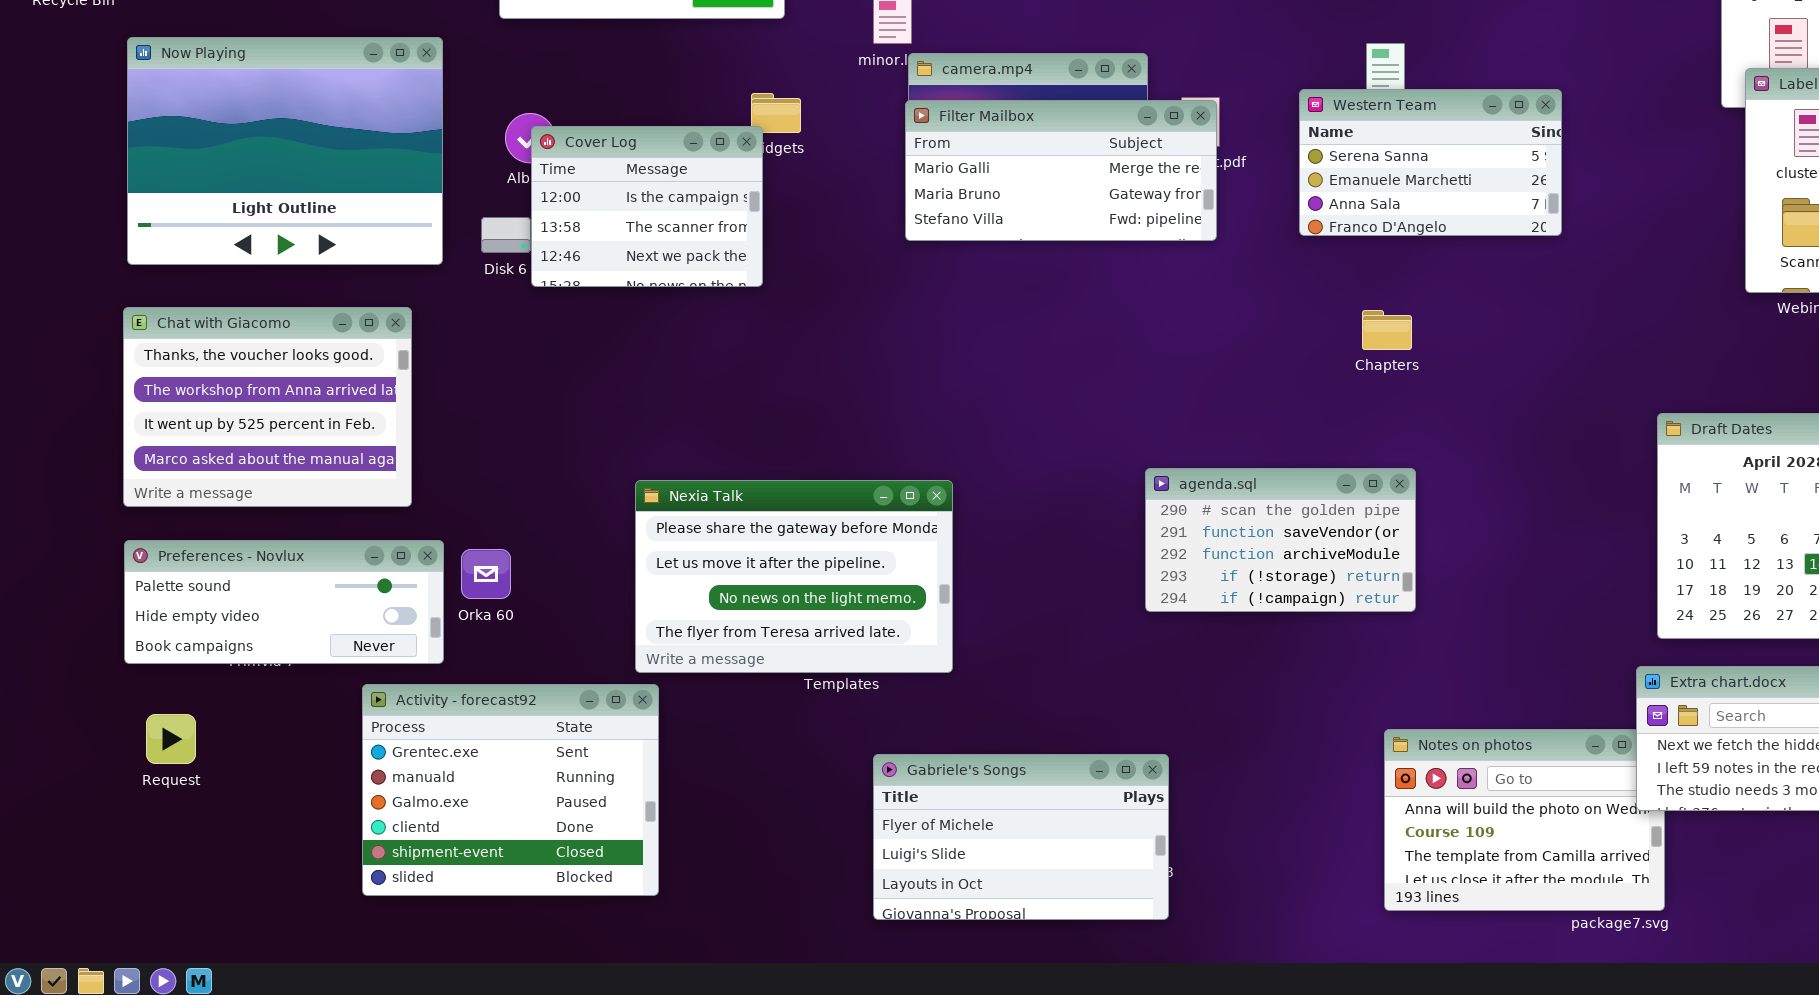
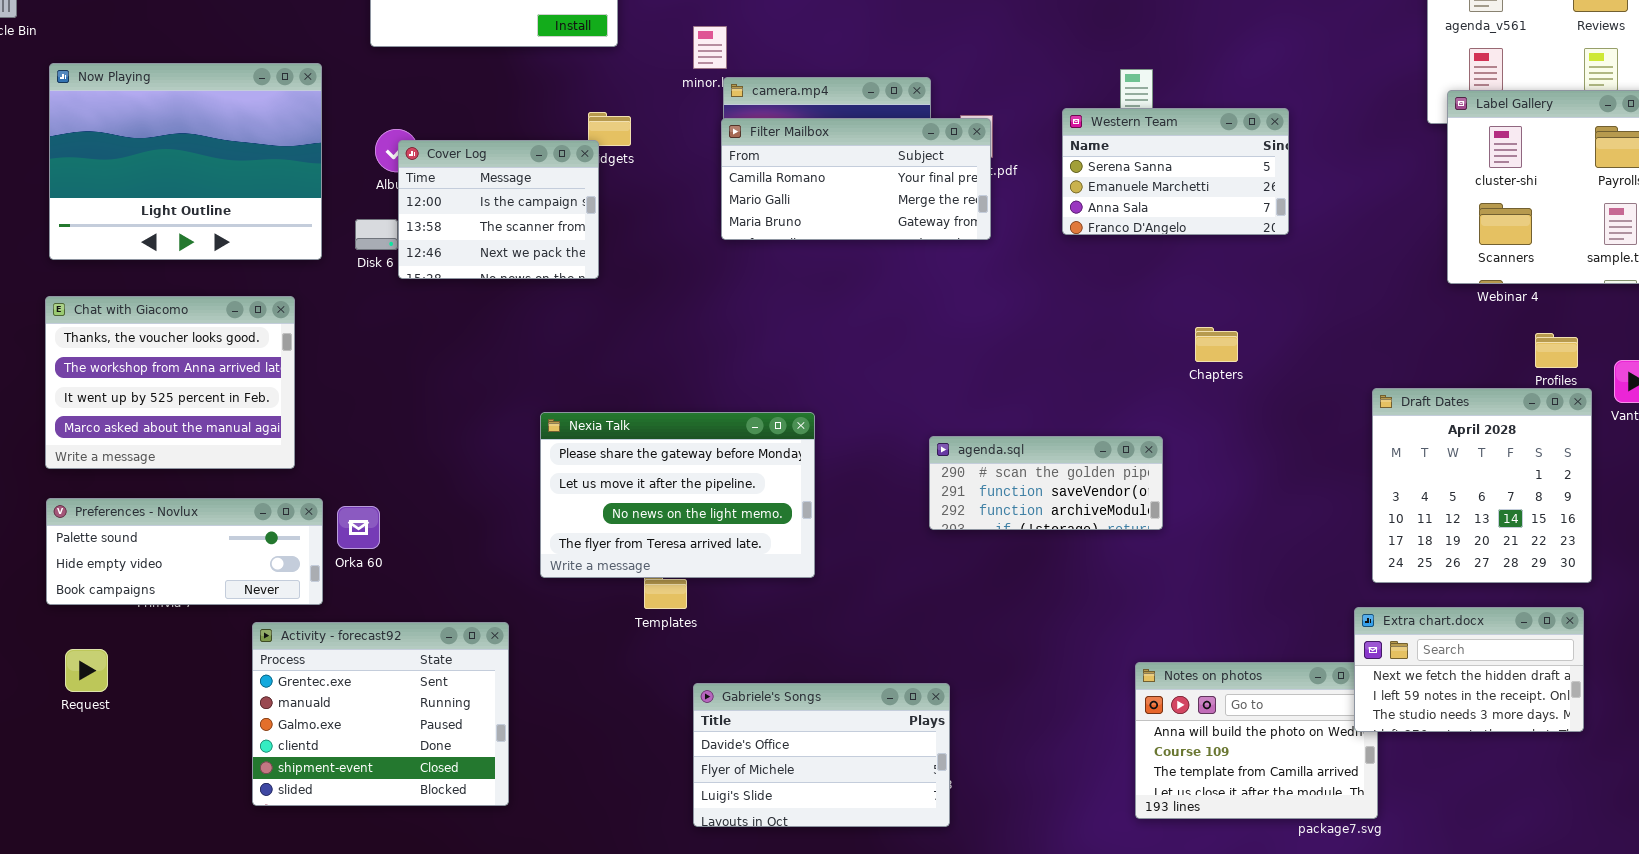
Filter Mailbox: [905,100,1217,241] -> [721,118,991,240], scrolled up 1 row
Chapters: [1362,310,1412,350] -> [1195,327,1238,362], moved
agenda.sql: [1145,468,1416,612] -> [929,436,1163,530], resized
Nexia Talk: [635,480,953,673] -> [540,412,815,578], moved
Gabriele's Songs: [873,754,1169,920] -> [693,683,950,827], scrolled up 1 row

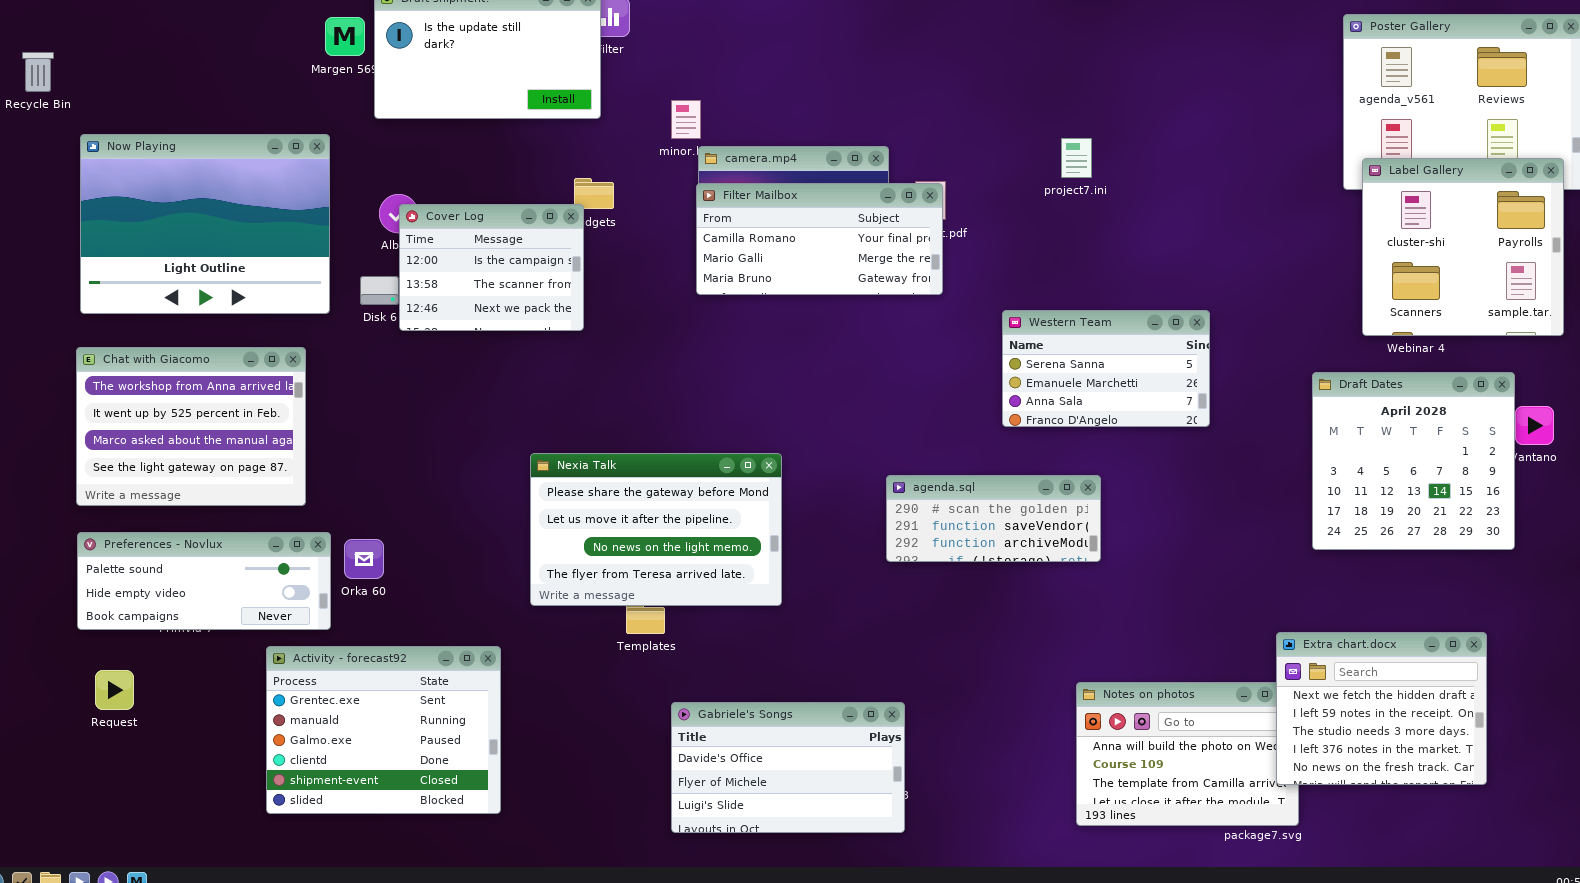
Western Team: [1062,108,1289,235] -> [1002,310,1210,427], moved
Chat with Giacomo: [45,296,295,469] -> [76,347,306,506], scrolled down 1 row
Draft Dates: [1372,388,1592,583] -> [1312,372,1515,550], moved
Extra chart.docx: [1354,607,1584,732] -> [1276,632,1487,785], resized

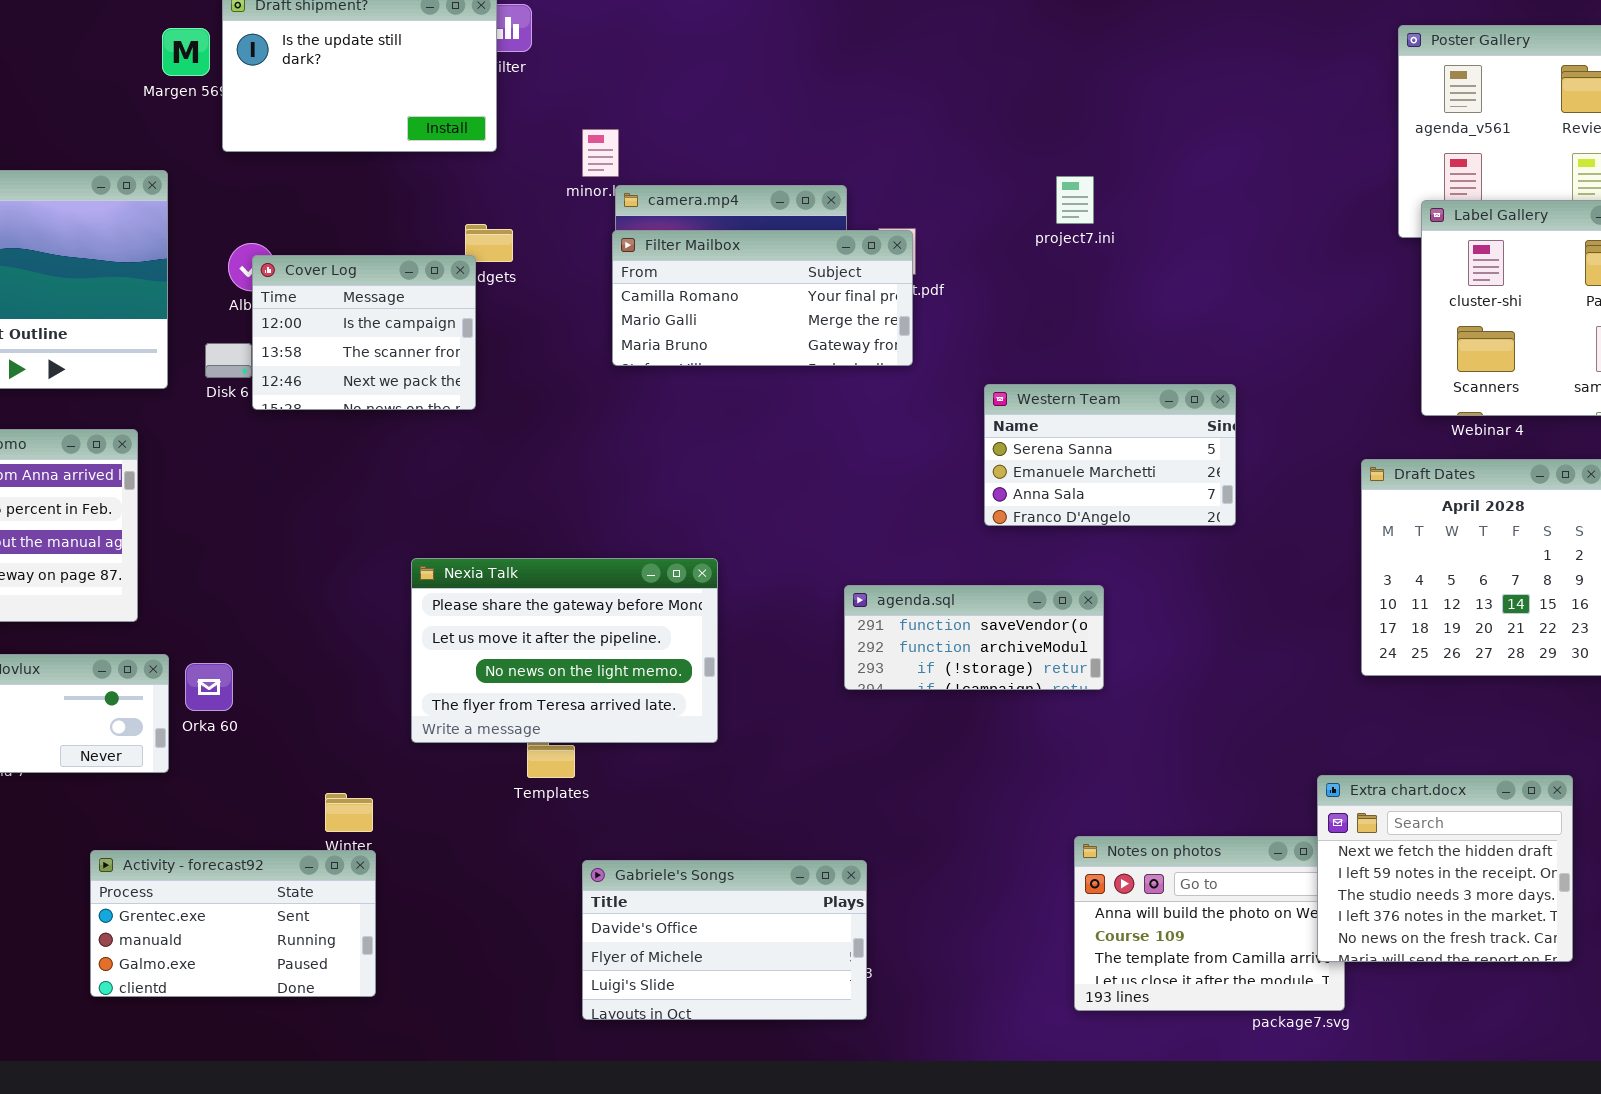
agenda.sql: [886,475,1101,562] -> [844,585,1104,690], scrolled down 1 row
Activity - forecast92: [266,646,501,814] -> [90,850,376,997], resized

